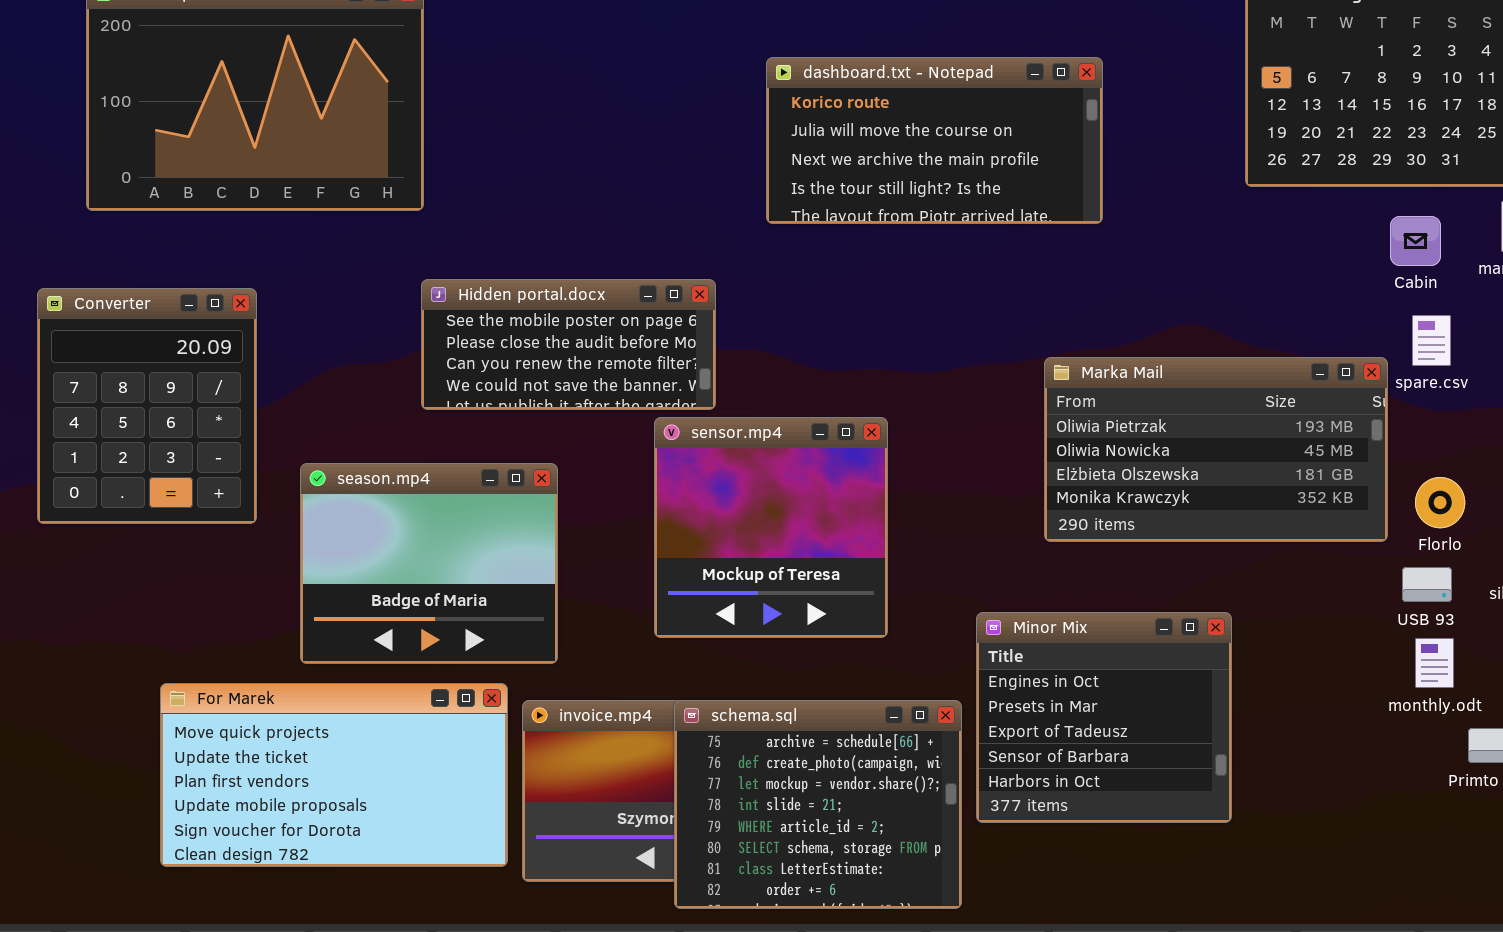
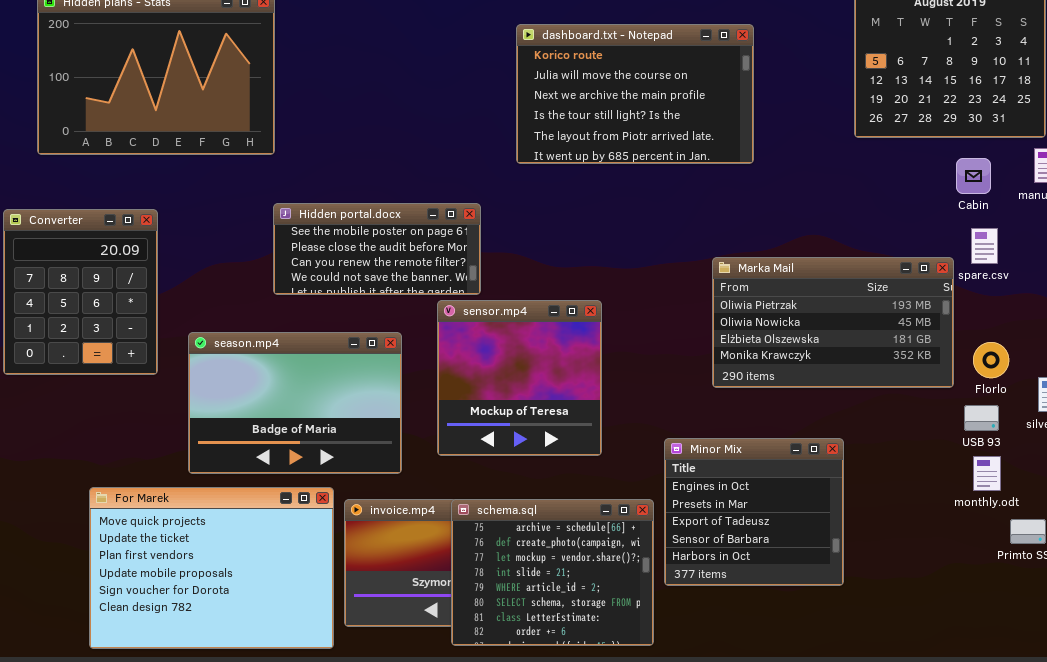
dashboard.txt - Notepad: [766,57,1103,224] -> [516,24,754,164], resized
season.mp4: [300,463,558,664] -> [188,332,402,474], resized
For Marek: [160,683,508,867] -> [89,487,334,649], resized

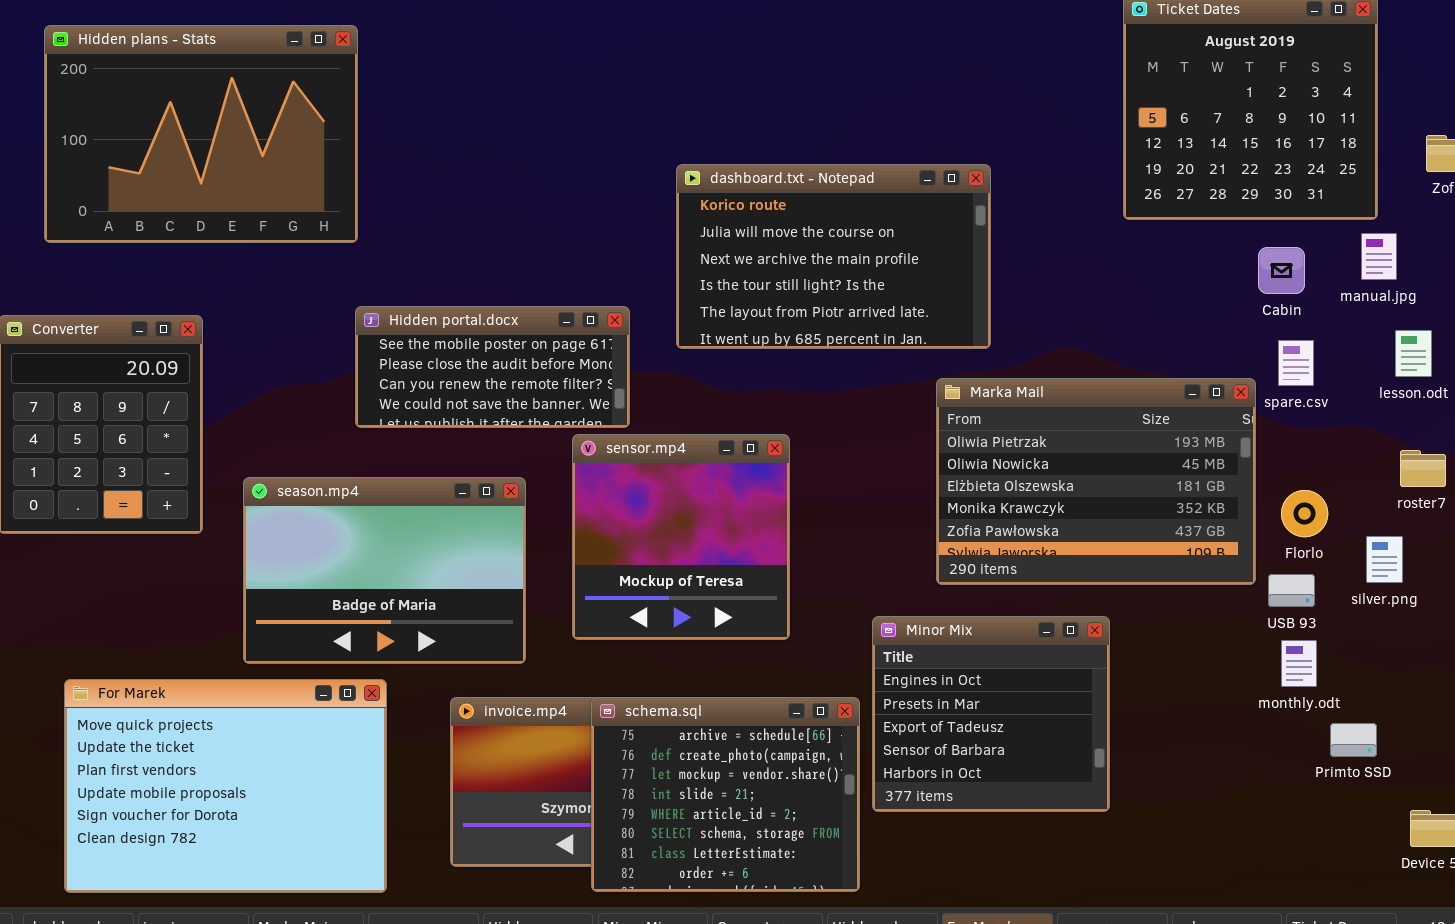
dashboard.txt - Notepad: [516,24,754,164] -> [676,164,991,349], moved
Marka Mail: [712,257,954,388] -> [936,378,1256,585], resized
For Marek: [89,487,334,649] -> [64,679,387,893], moved

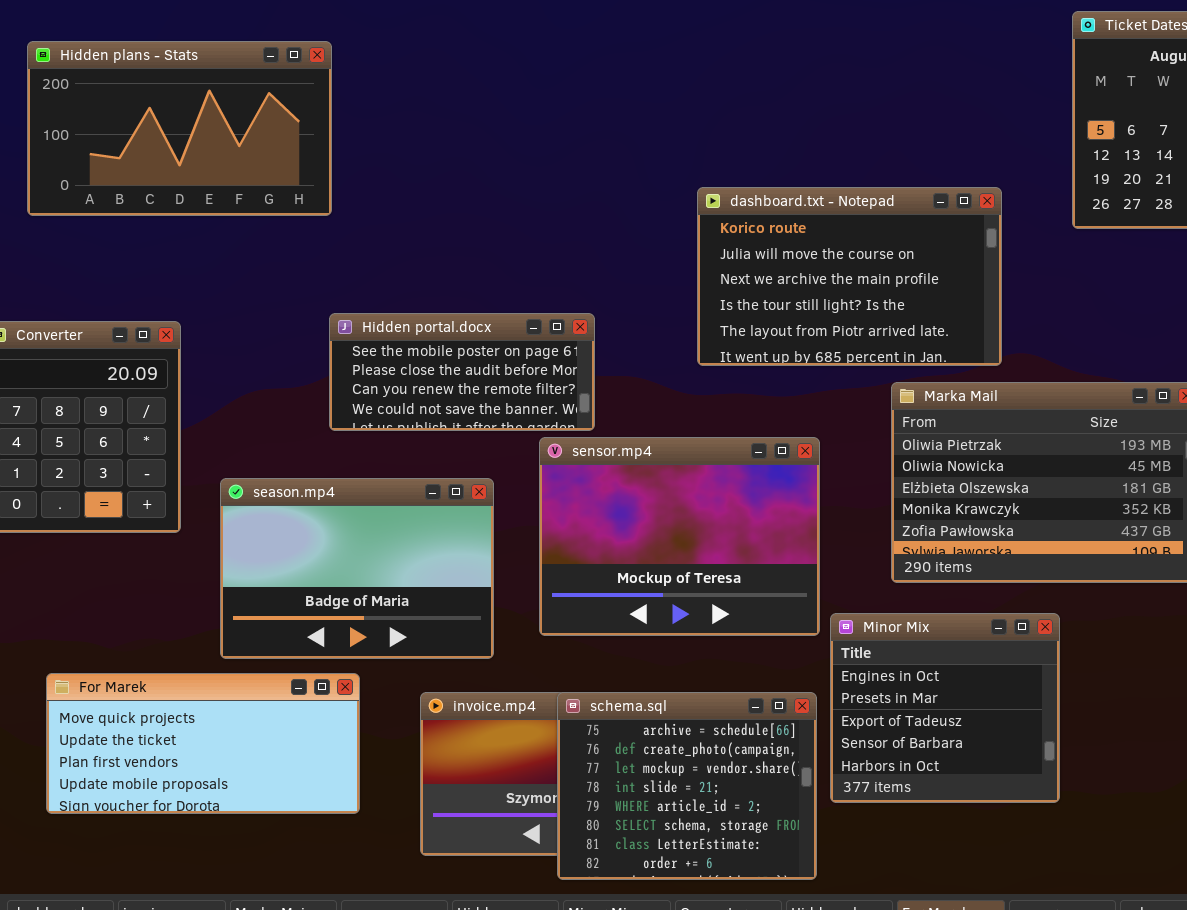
Hidden plans - Stats: [44,25,358,243] -> [27,41,332,216], resized
dashboard.txt - Notepad: [676,164,991,349] -> [697,187,1002,366], moved
sensor.mp4: [572,434,790,640] -> [539,437,820,636], resized
For Marek: [64,679,387,893] -> [46,673,360,814], resized

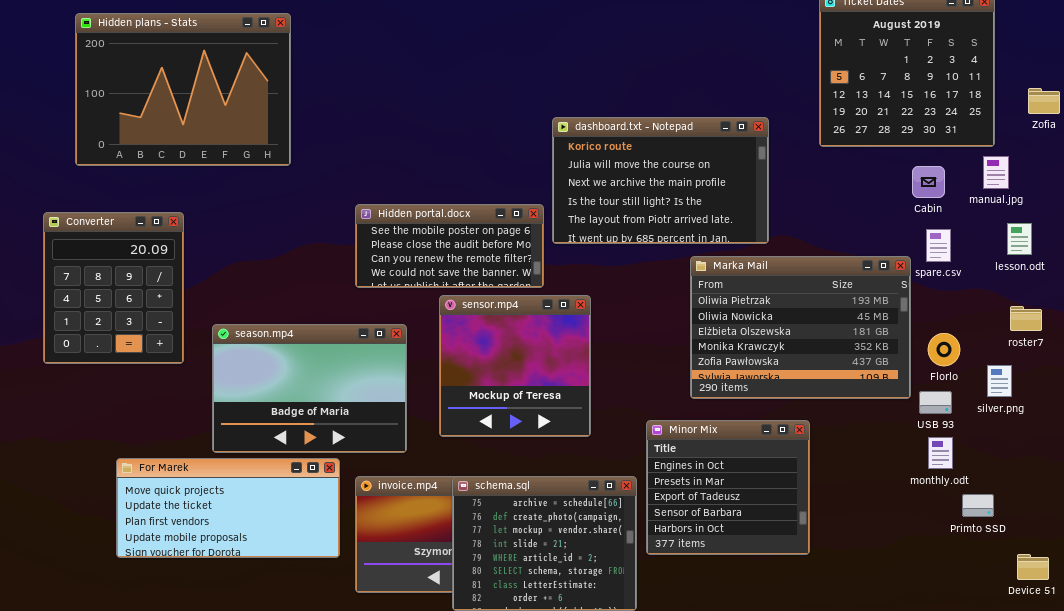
Hidden plans - Stats: [27,41,332,216] -> [75,13,291,166], resized
Hidden portal.docx: [329,313,595,431] -> [355,204,544,288], moved
sensor.mp4: [539,437,820,636] -> [439,295,591,437], resized
For Marek: [46,673,360,814] -> [116,458,340,558], moved

